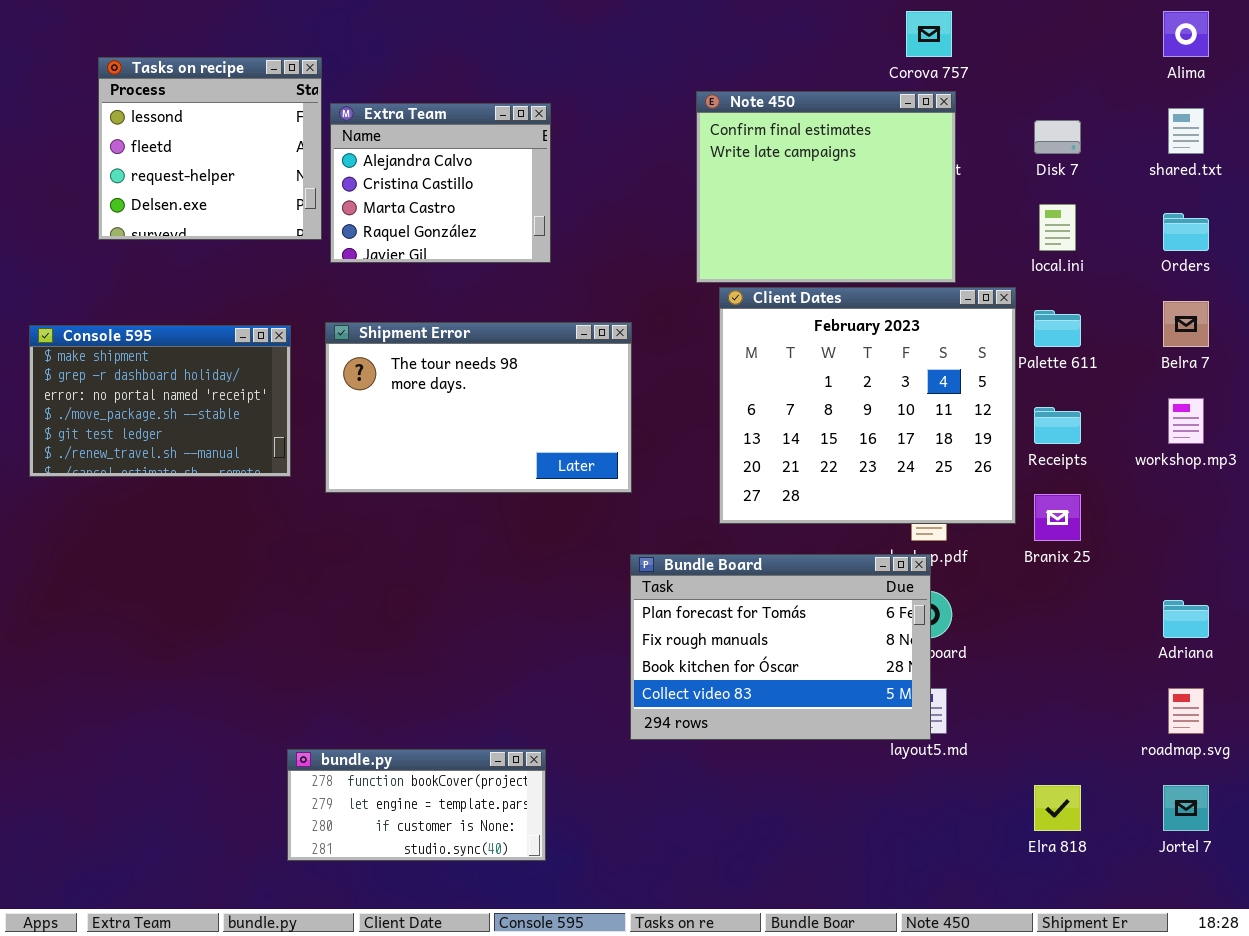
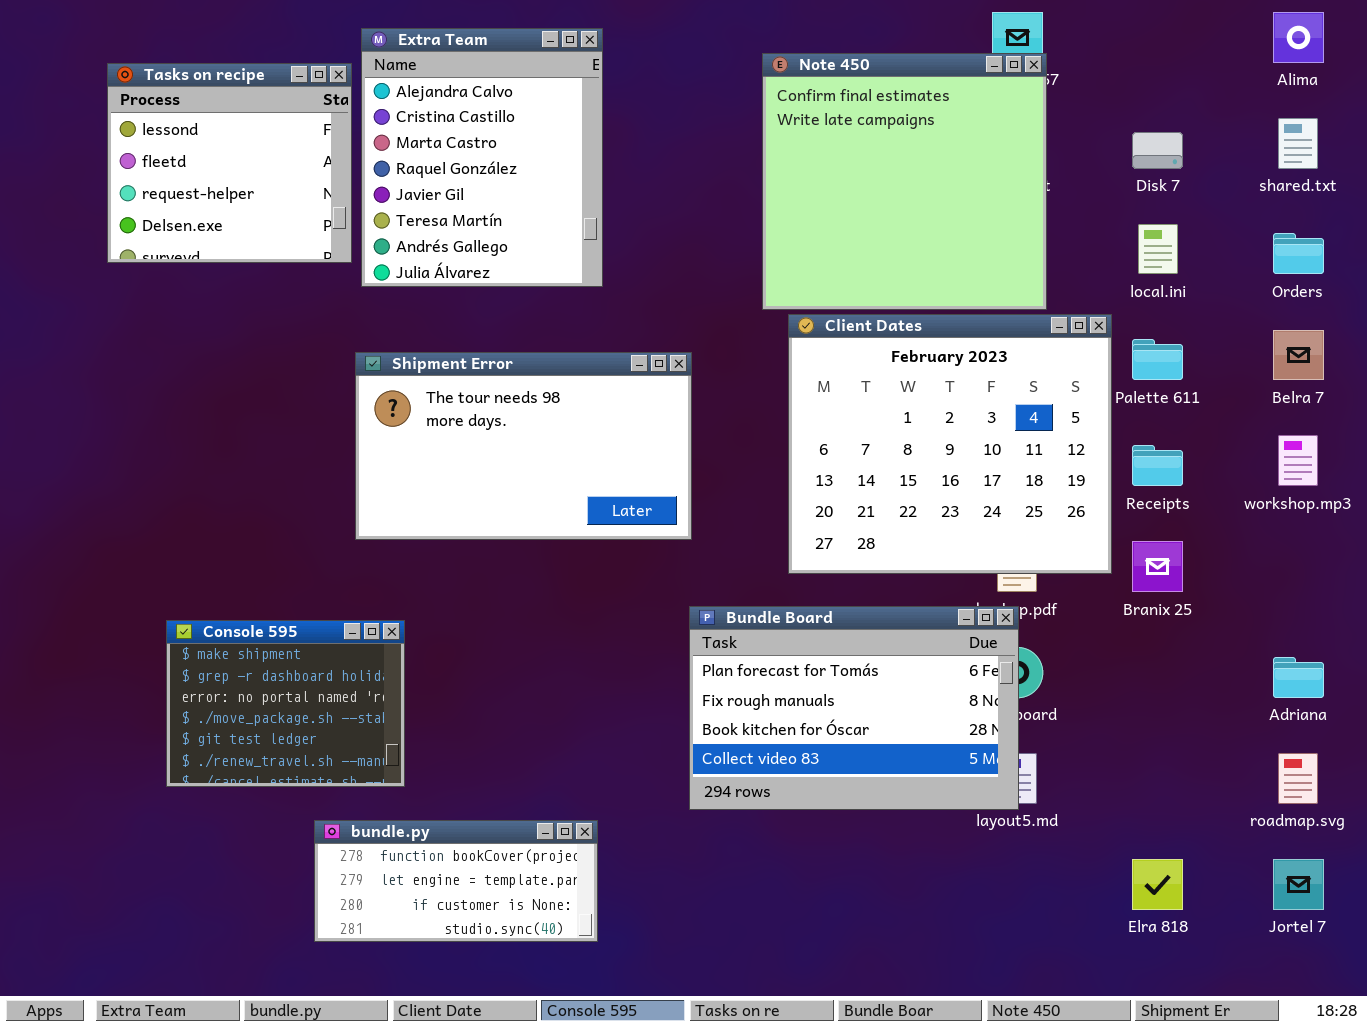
Note 450: [696,91,956,283] -> [762,53,1047,310], resized
Extra Team: [330,103,551,263] -> [361,28,603,287], resized
Console 595: [29,325,291,477] -> [166,620,405,787], moved, resized

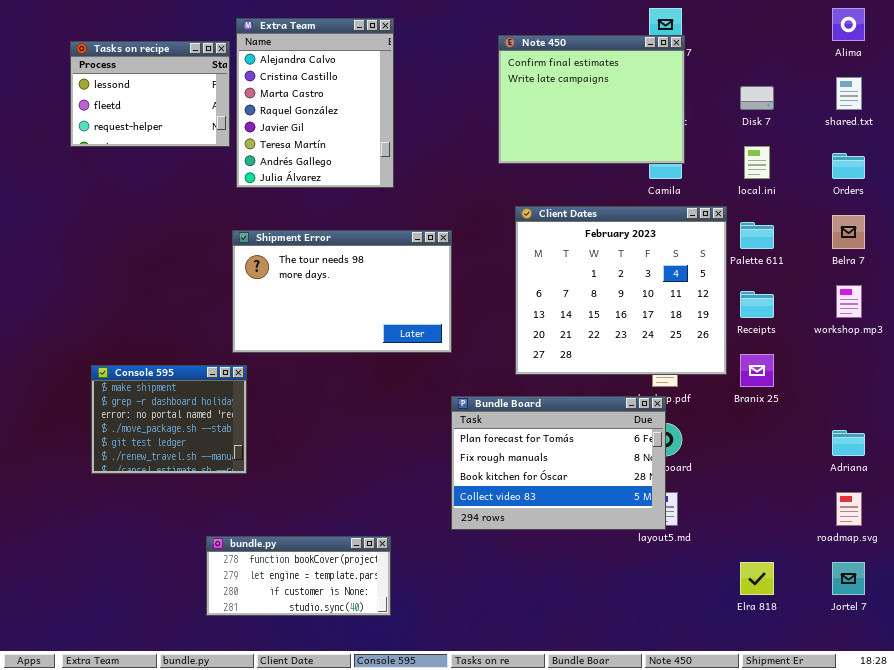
Note 450: [762,53,1047,310] -> [498,35,685,164], resized
Tasks on recipe: [107,63,352,263] -> [70,41,230,147], resized
Console 595: [166,620,405,787] -> [91,365,247,474], moved

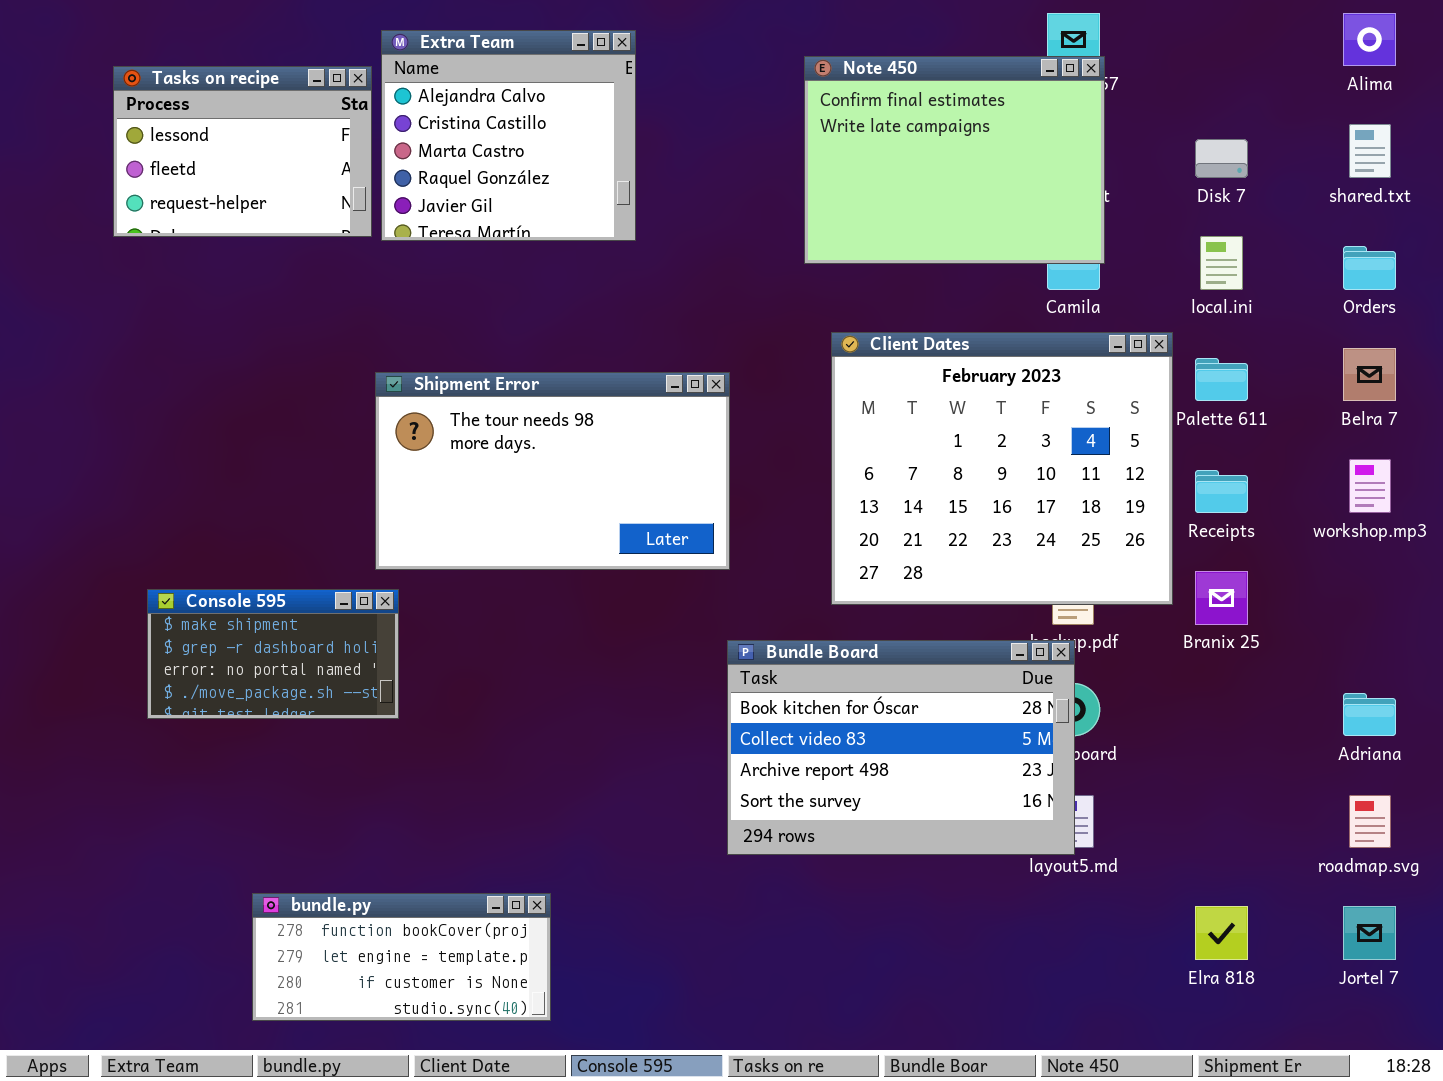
Extra Team: [236,18,394,188] -> [381,30,636,241], resized
Console 595: [91,365,247,474] -> [147,589,399,719], resized
Bundle Board: [451,396,666,530] -> [727,640,1075,855], scrolled down 2 rows
bundle.py: [206,536,391,616] -> [252,893,551,1021], moved

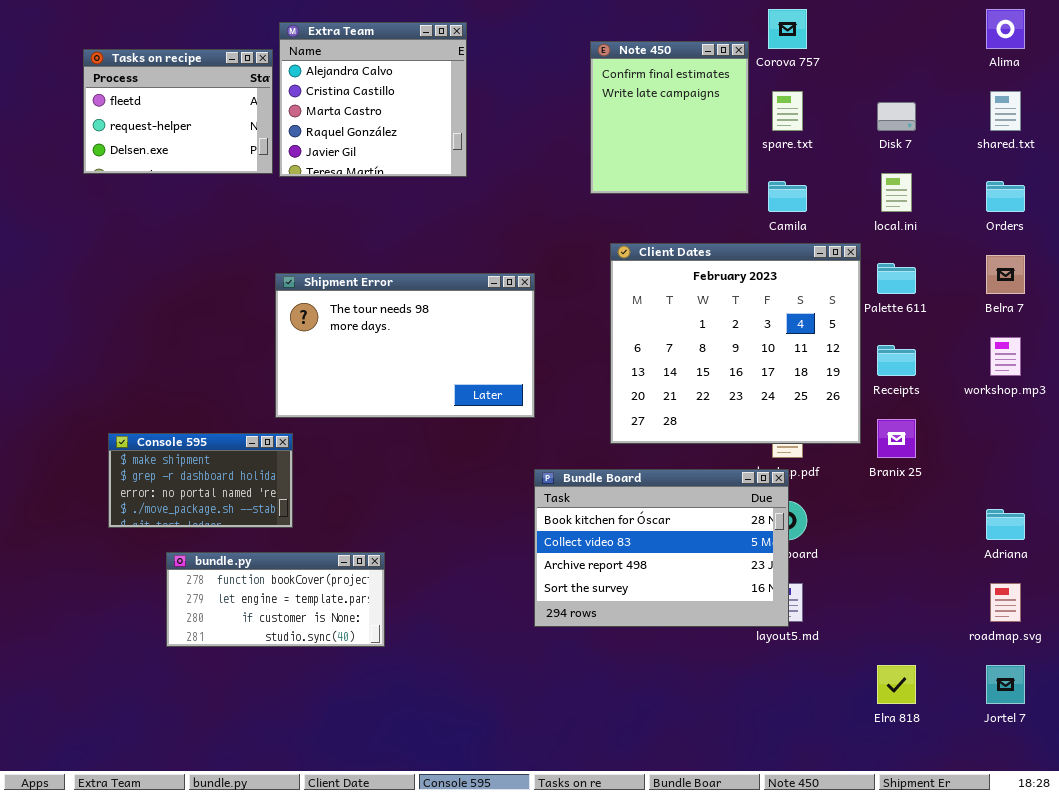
Note 450: [804,56,1105,264] -> [590,41,749,194], resized
Tasks on recipe: [113,66,372,237] -> [83,49,273,174], scrolled down 1 row
bundle.py: [252,893,551,1021] -> [166,552,385,647], moved

